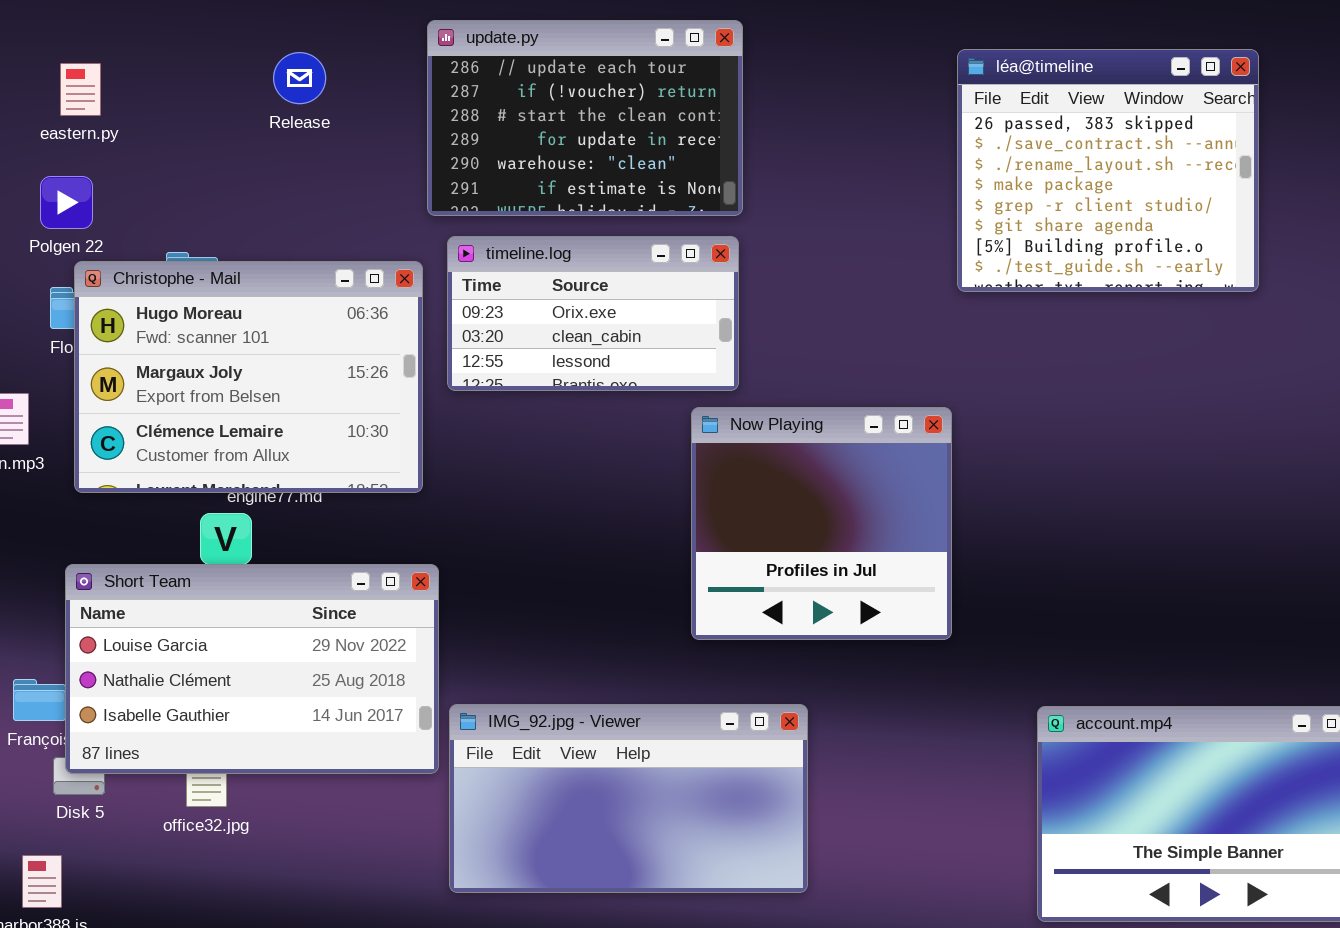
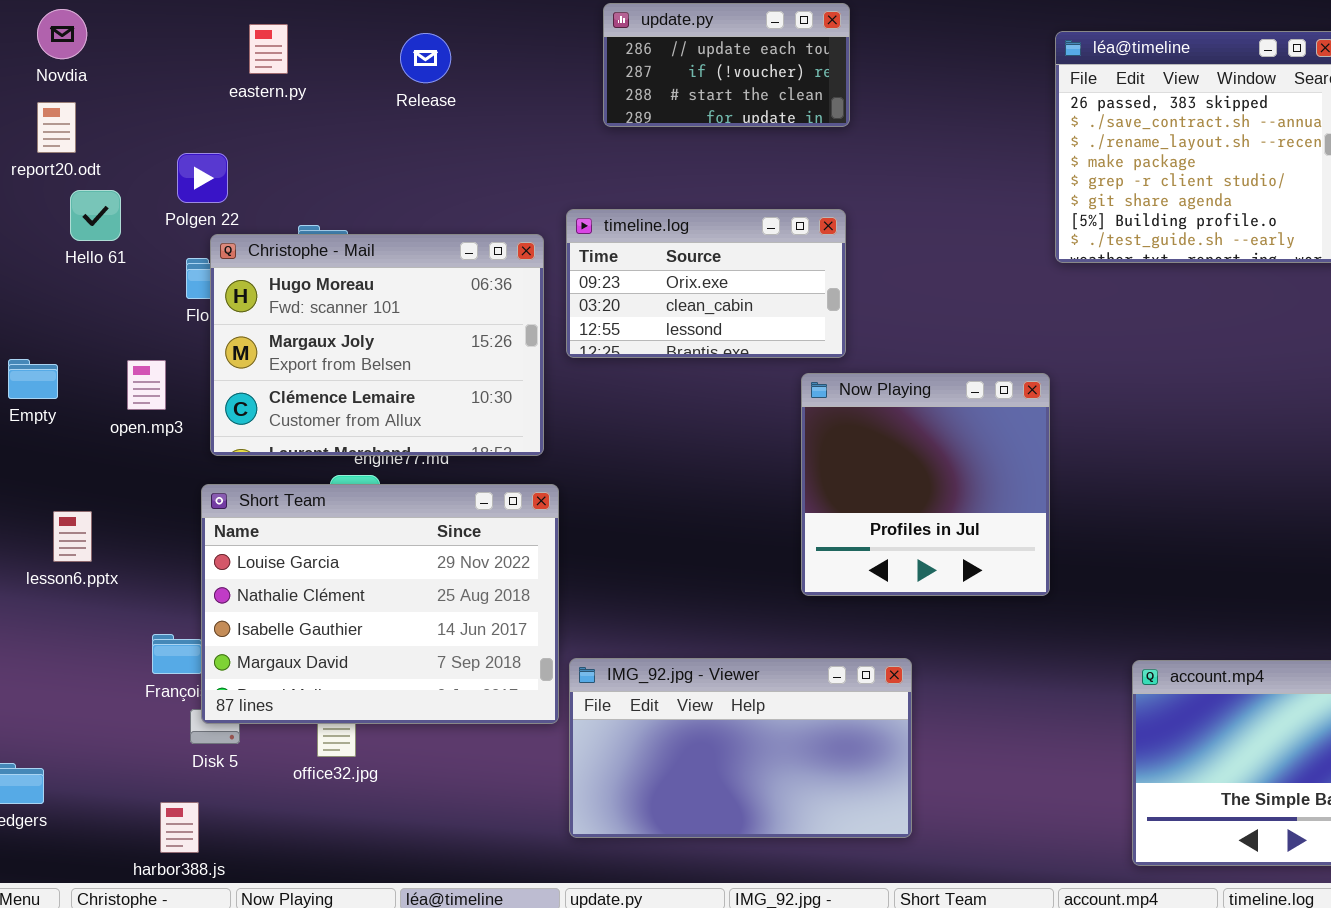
update.py: [427,20,743,216] -> [603,3,850,127], resized
eastern.py: [60,63,101,116] -> [249,24,288,74], moved
Short Team: [65,564,439,774] -> [201,484,559,724], resized

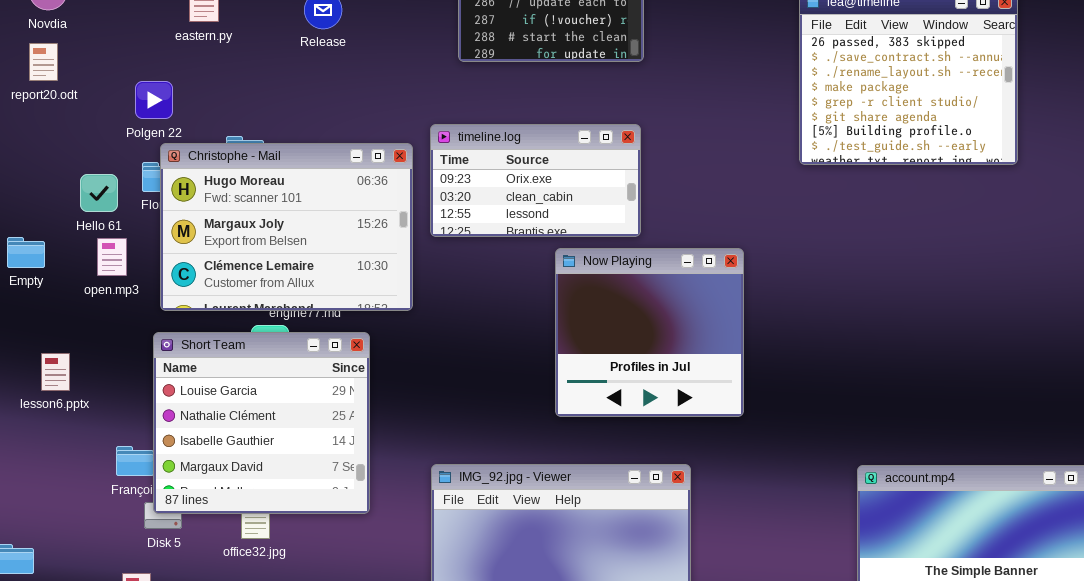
Hello 61: [70,190,121,241] -> [80,174,118,212], moved
Now Playing: [801,373,1050,596] -> [555,248,744,417], moved
Short Team: [201,484,559,724] -> [153,332,370,514], resized

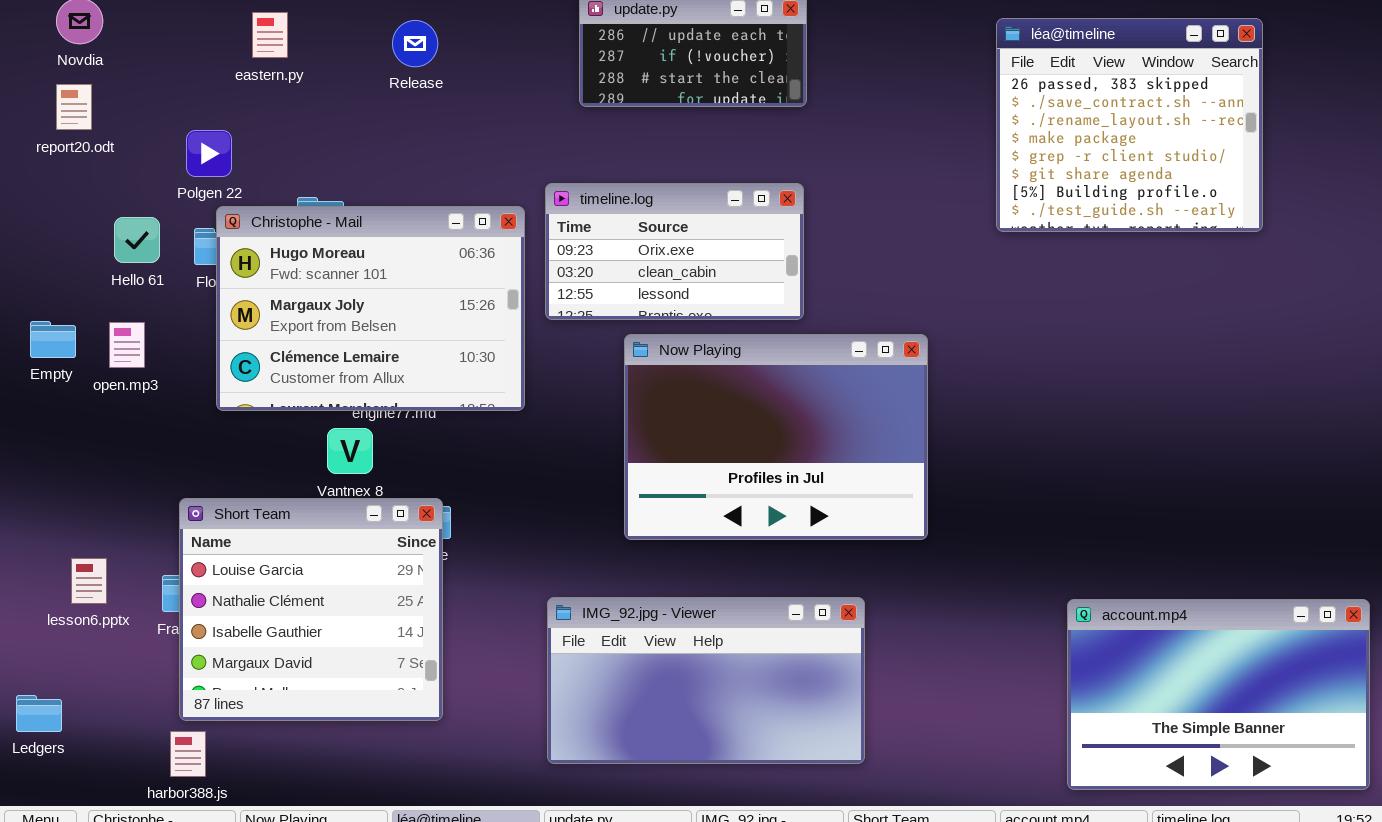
Hello 61: [80,174,118,212] -> [114,217,160,263], moved
open.mp3: [97,238,127,276] -> [109,322,145,368], moved
Now Playing: [555,248,744,417] -> [624,334,928,540], resized
Short Team: [153,332,370,514] -> [179,498,443,721], moved
lesson6.pptx: [41,353,70,391] -> [71,558,107,604], moved

